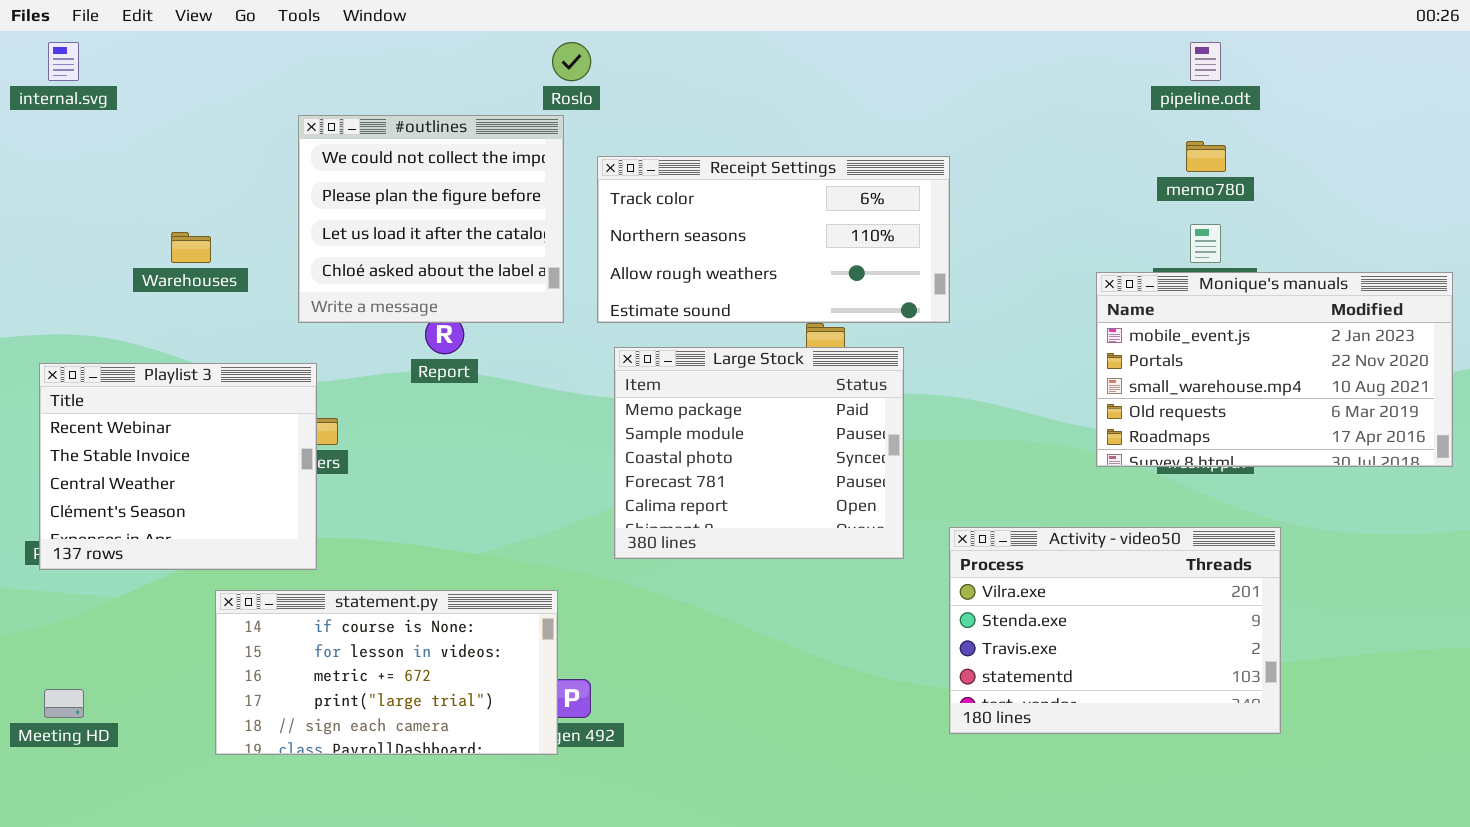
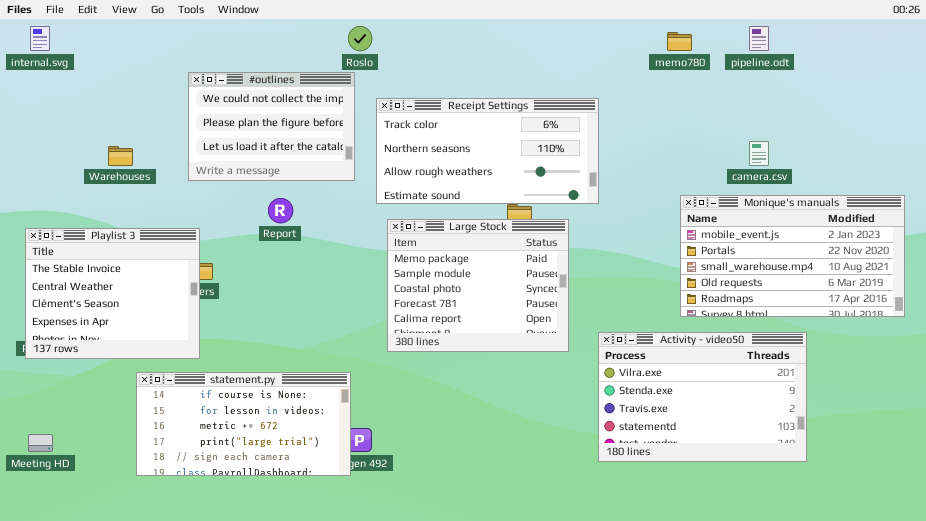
#outlines: [298,115,564,323] -> [188,72,355,181], resized
memo780: [1186,141,1226,172] -> [667,32,692,51], moved
Monique's manuals: [1096,272,1453,467] -> [680,195,905,317], moved
Playlist 3: [39,363,317,570] -> [25,228,200,359], scrolled down 1 row

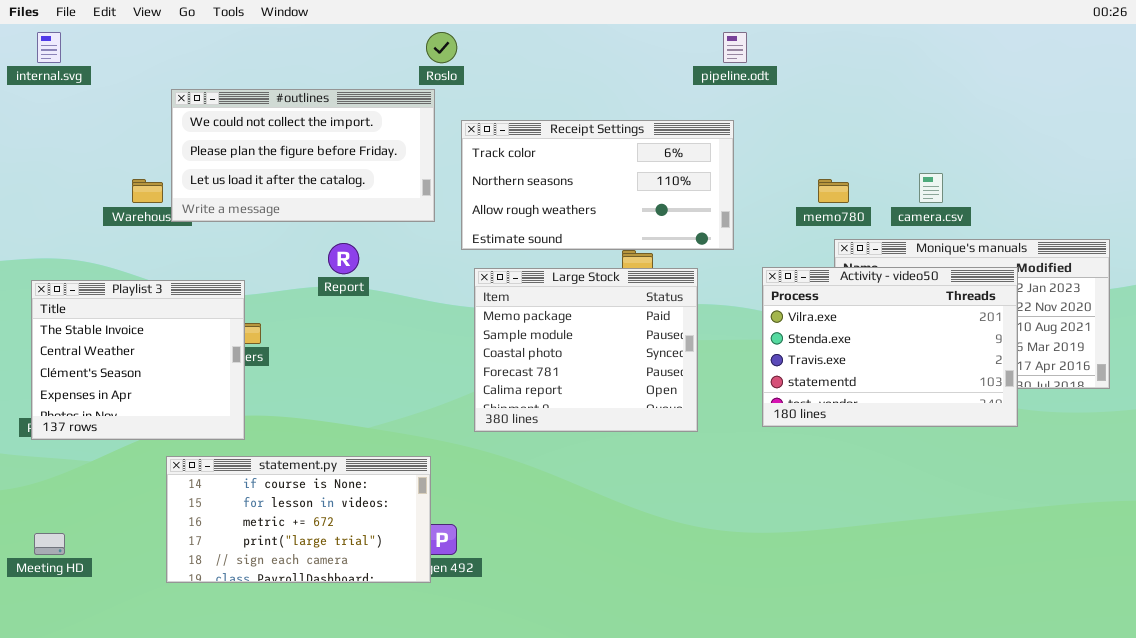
pipeline.odt: [749,26,769,51] -> [723,32,747,63], moved
memo780: [667,32,692,51] -> [818,179,849,203], moved
#outlines: [188,72,355,181] -> [171,89,435,222], resized
Activity - video50: [598,332,807,462] -> [762,267,1018,427], moved

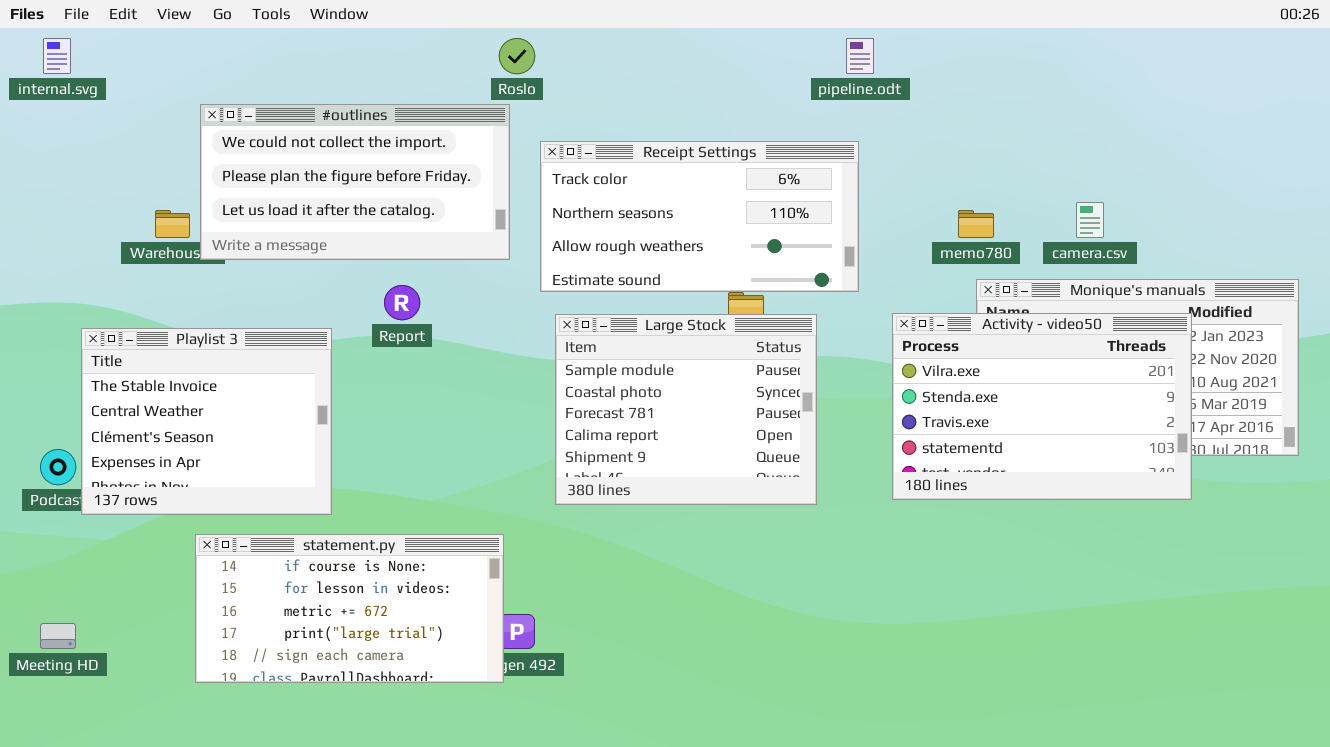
Large Stock: [474,268,698,432] -> [555,314,817,505], scrolled down 1 row
Playlist 3: [31,280,245,440] -> [81,328,332,515], moved

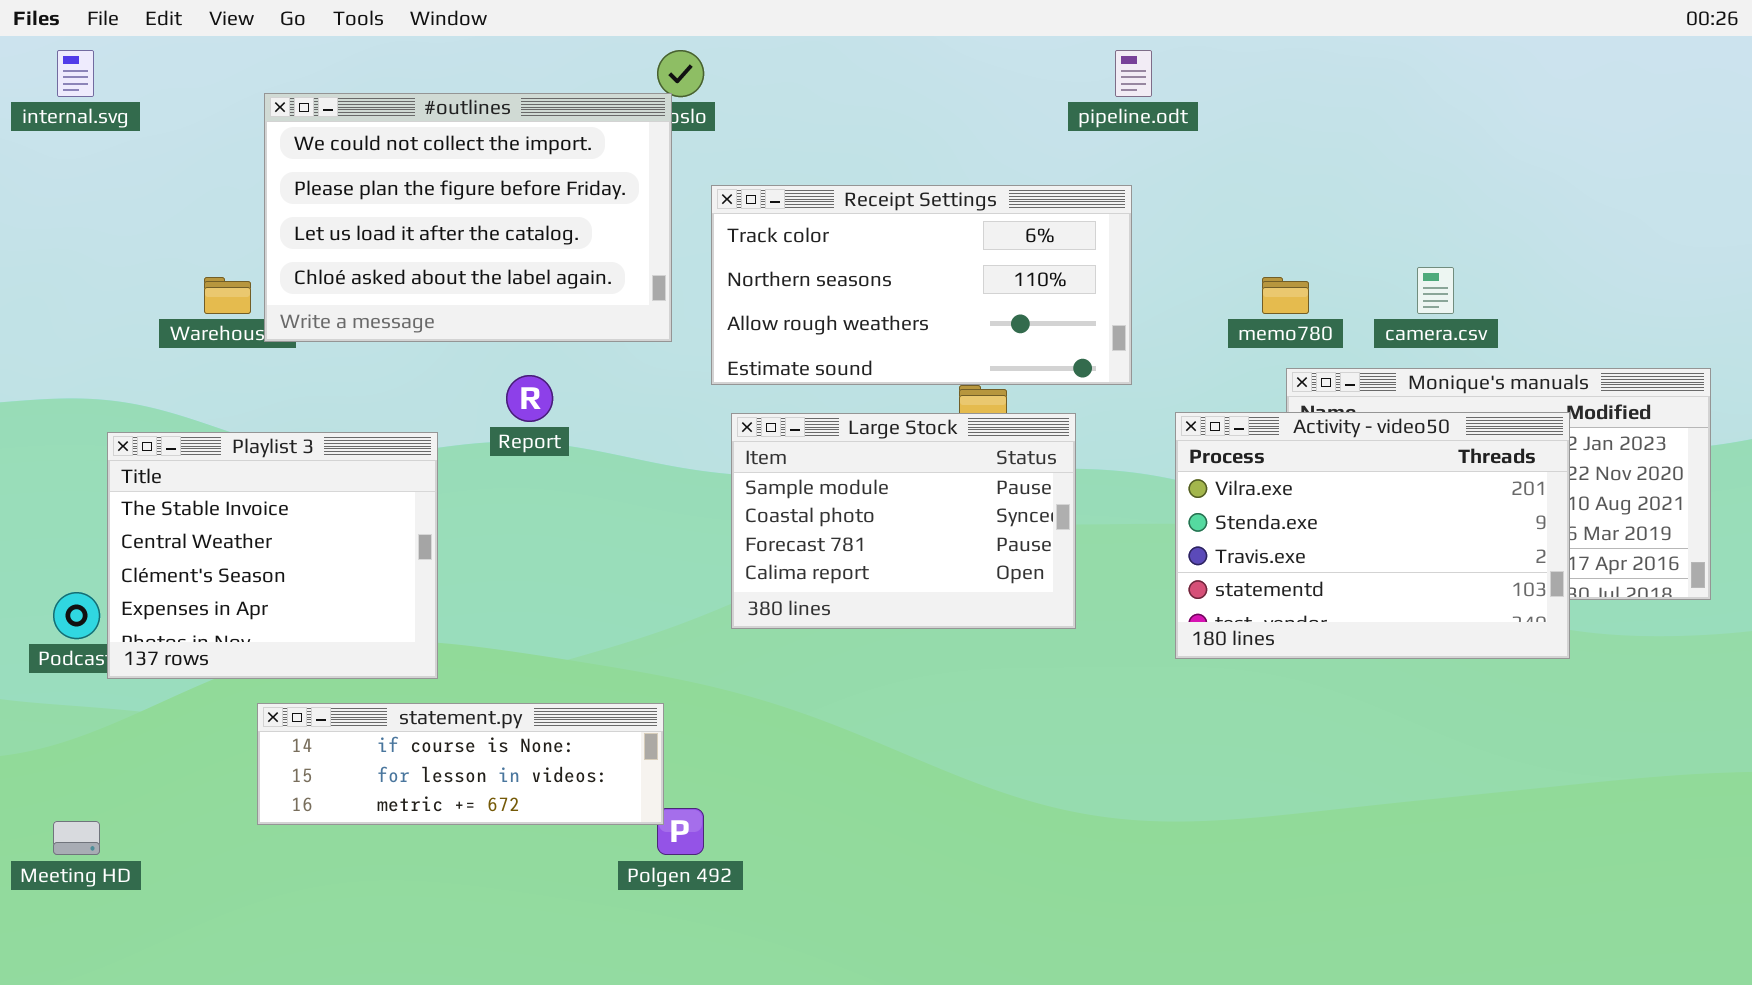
#outlines: [200,104,510,260] -> [264,93,672,342], resized
Large Stock: [555,314,817,505] -> [731,413,1076,629], resized
statement.py: [195,534,504,683] -> [257,703,664,825], resized

